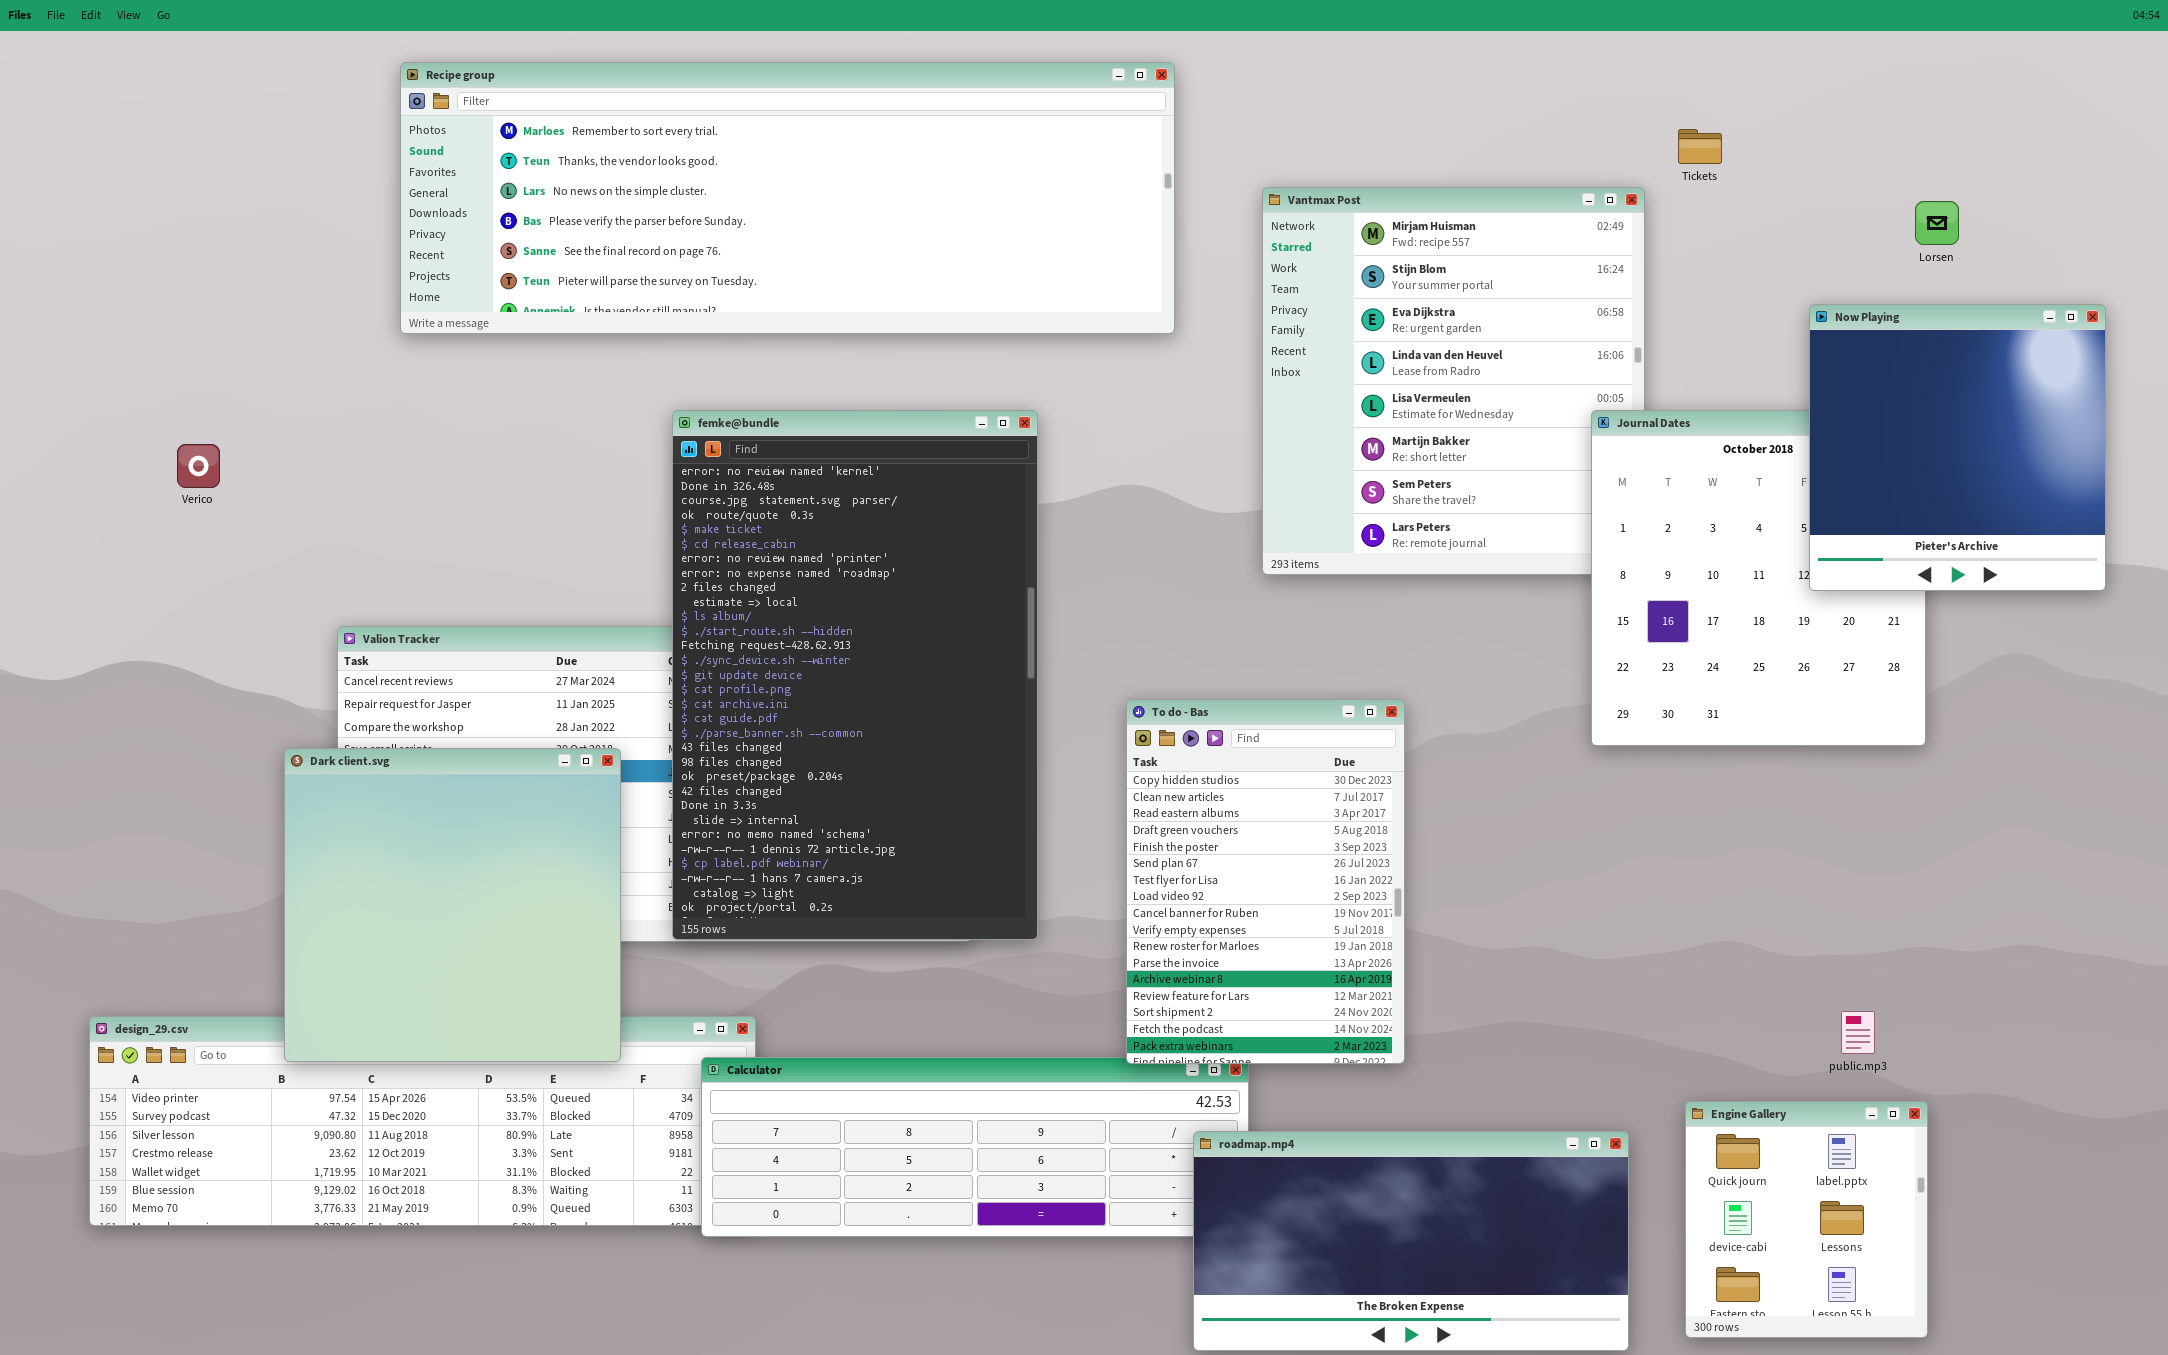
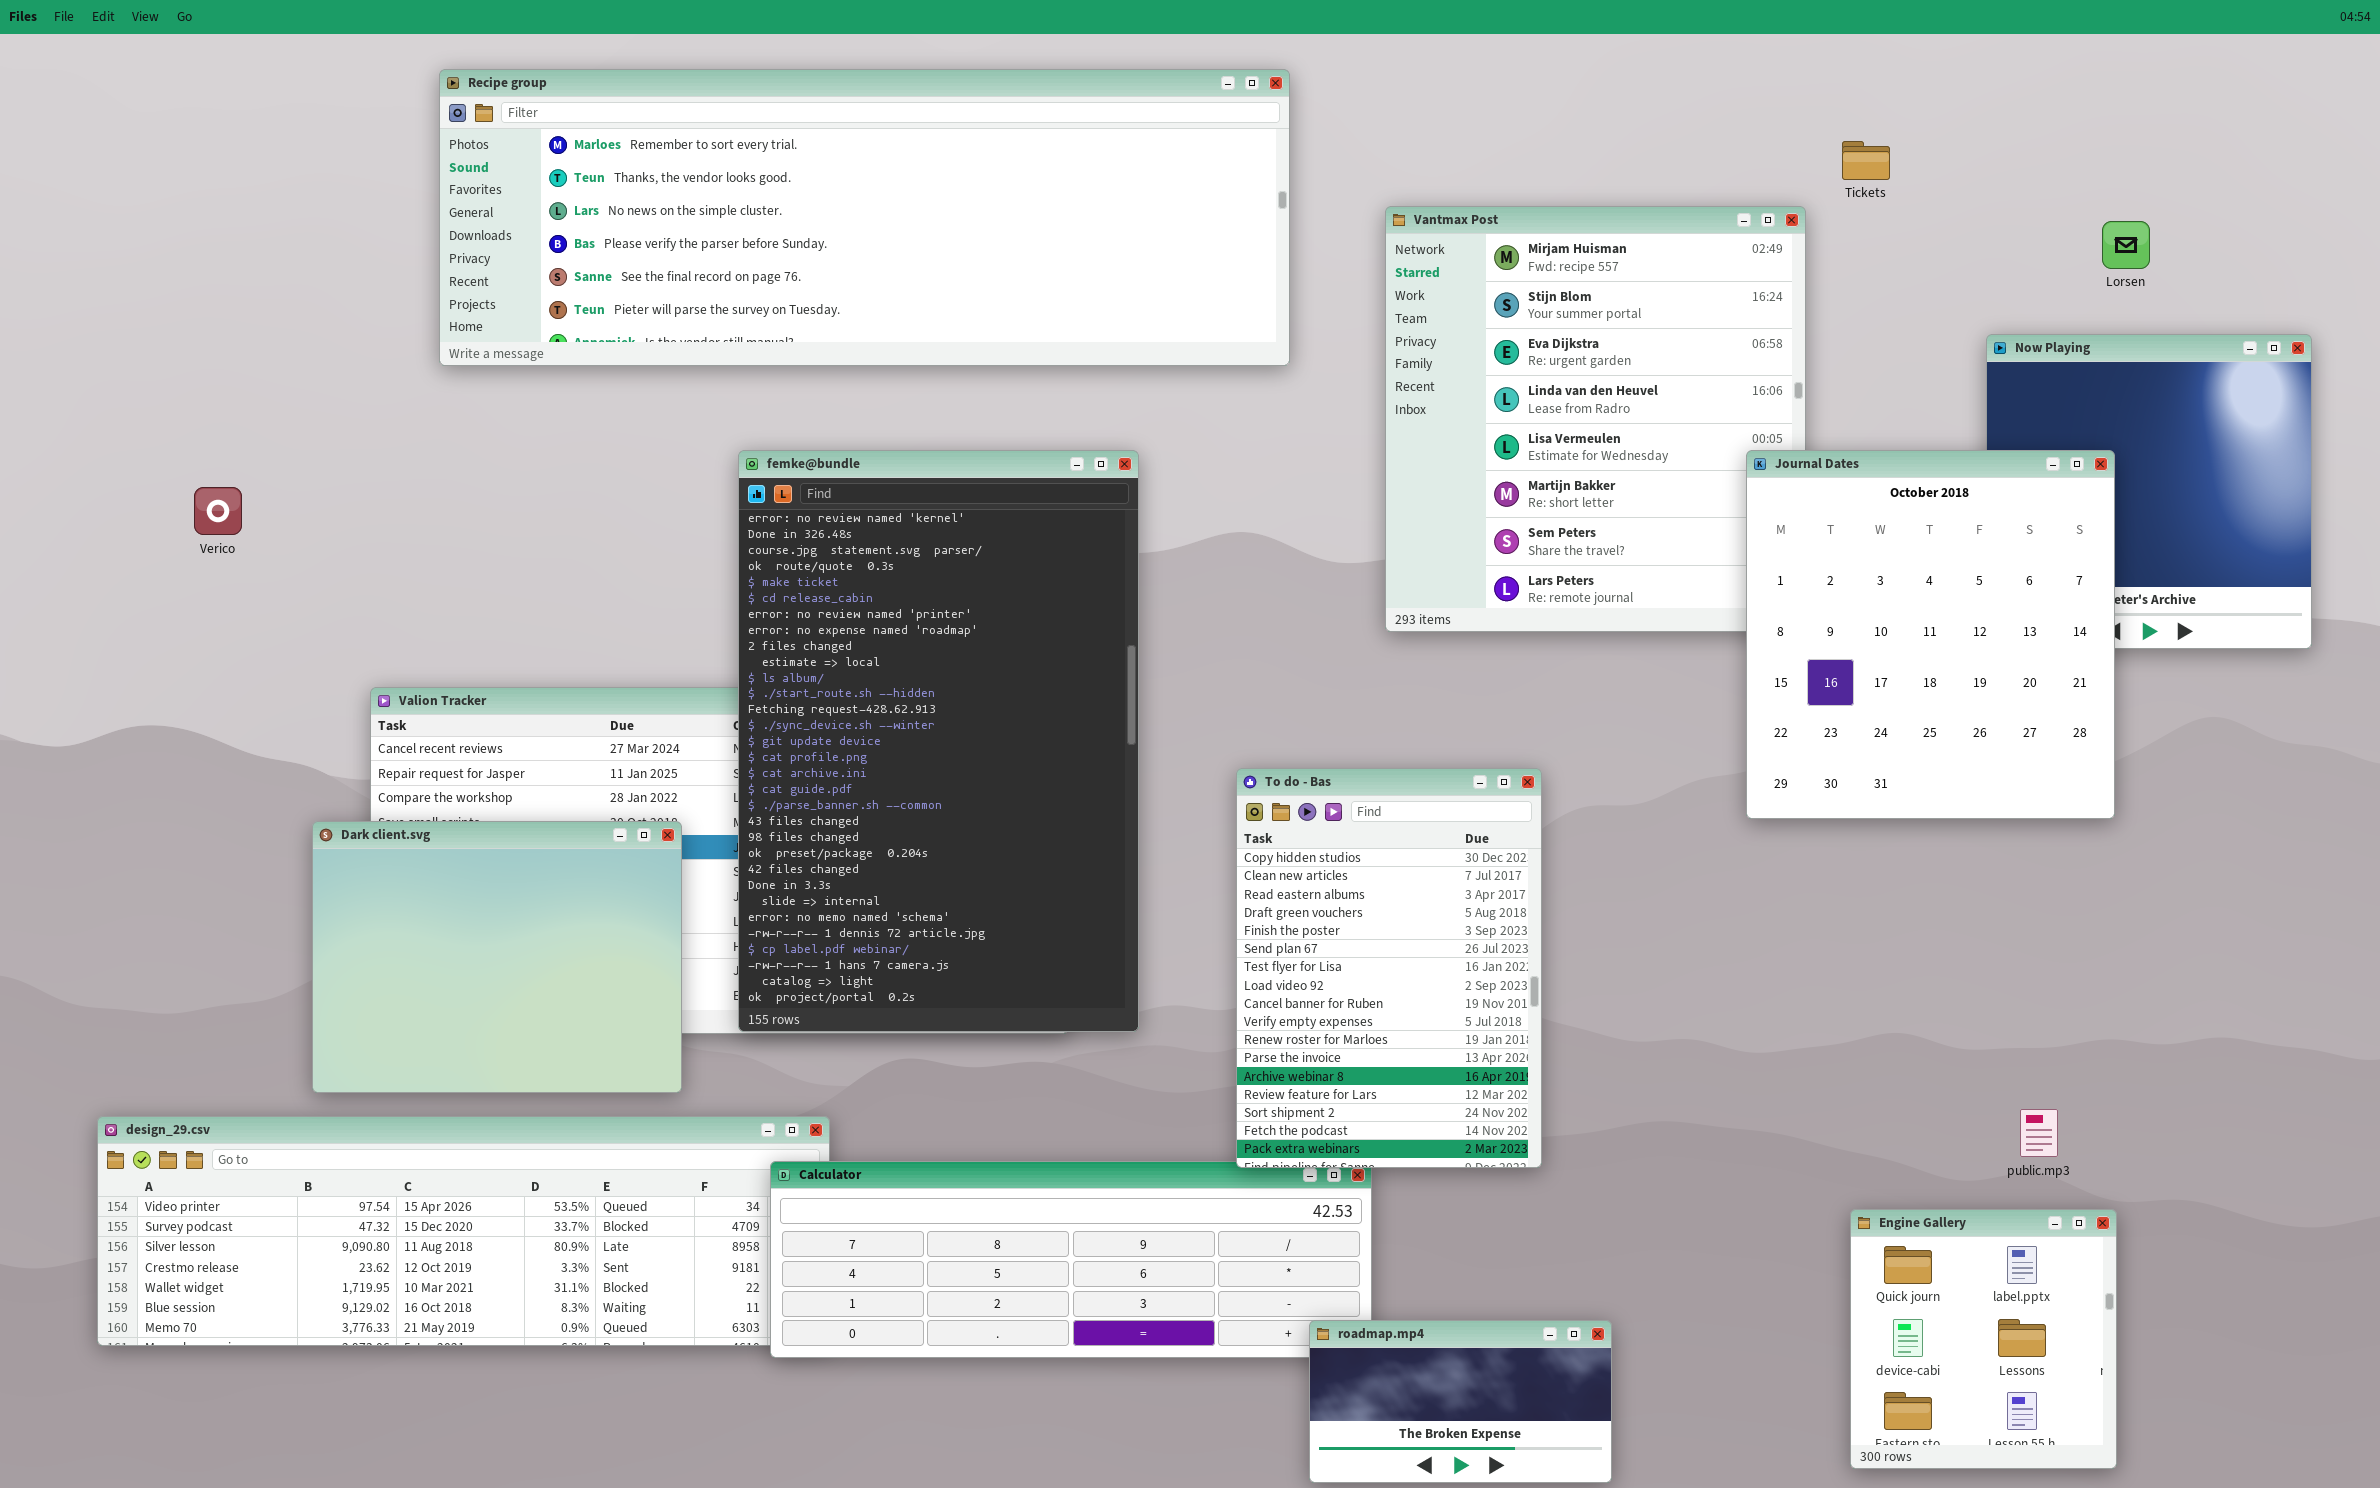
Journal Dates: [1591,410,1926,746] -> [1746,450,2115,819], raised
Dark client.svg: [284,748,621,1062] -> [312,821,682,1093], resized
roadmap.mp4: [1193,1131,1629,1351] -> [1309,1320,1612,1483], resized

